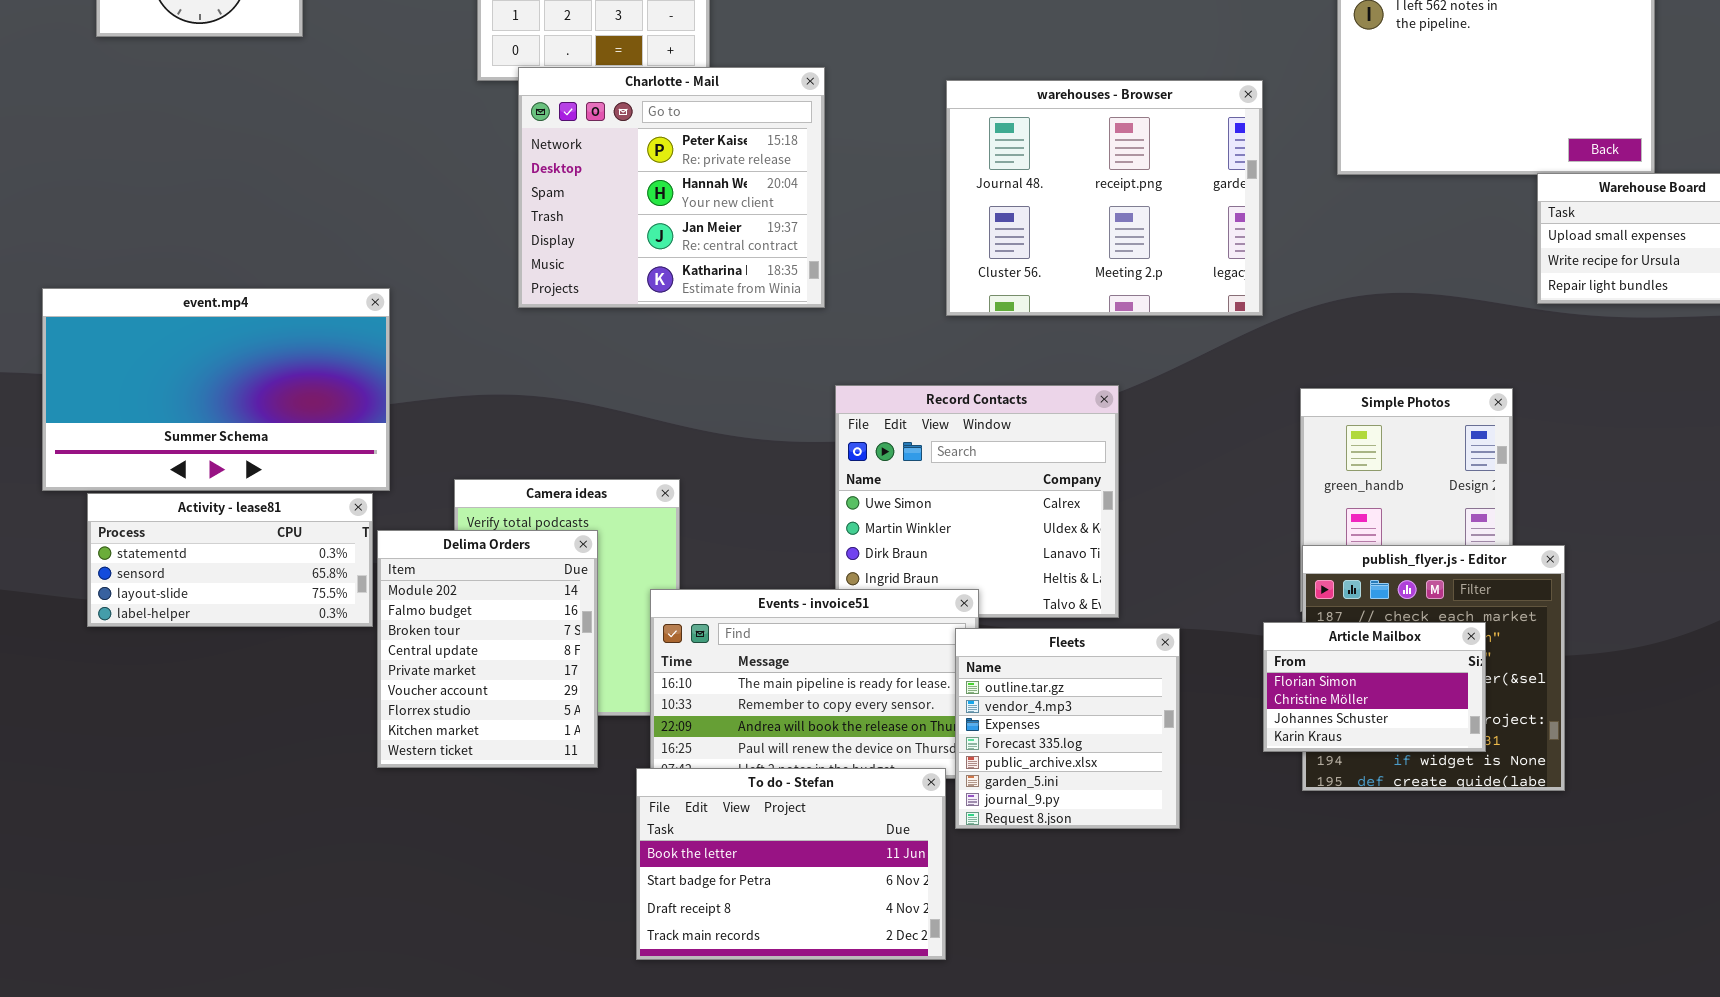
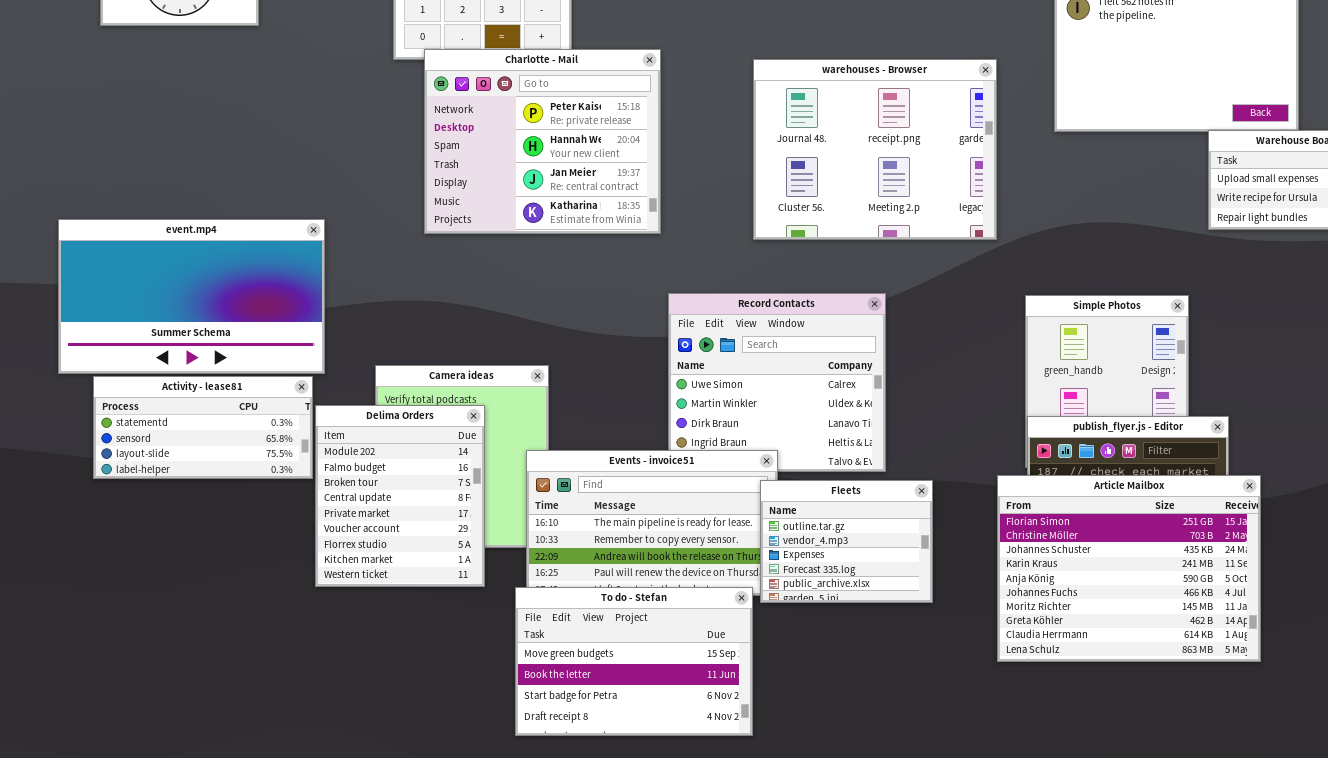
Article Mailbox: [1263,622,1486,752] -> [997,475,1261,662], resized
Fleets: [955,628,1180,829] -> [760,480,933,603], resized
To do - Stefan: [636,768,946,960] -> [515,587,753,736], scrolled up 1 row

